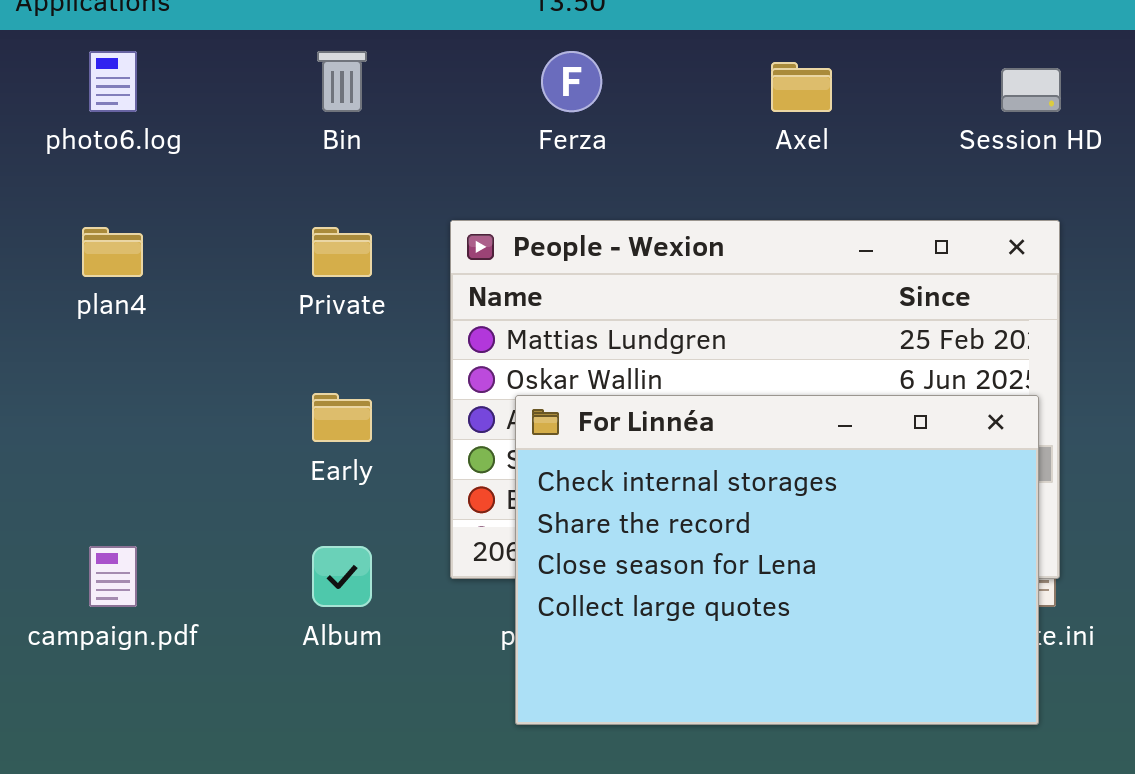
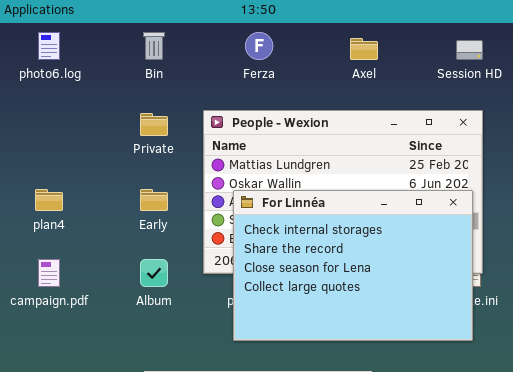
plan4: [82,227,143,277] -> [35,189,63,211], moved

